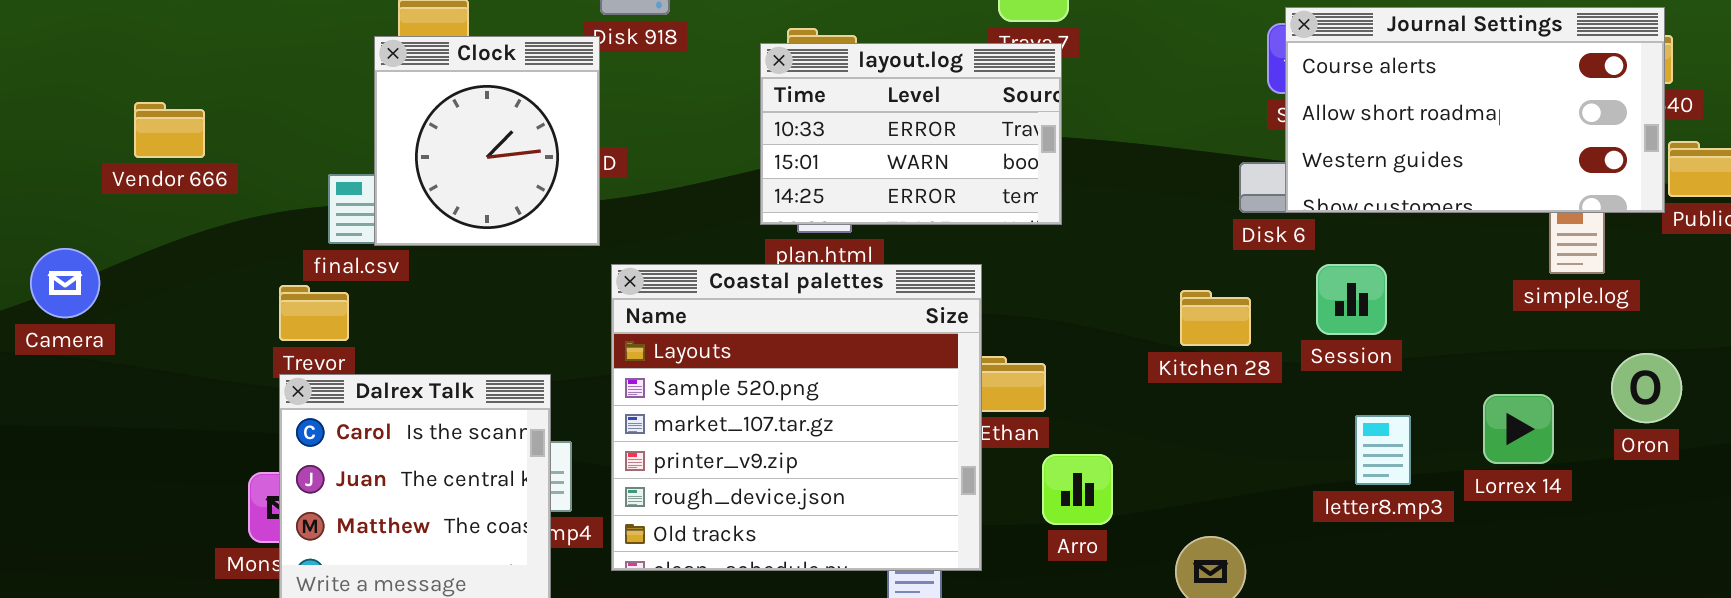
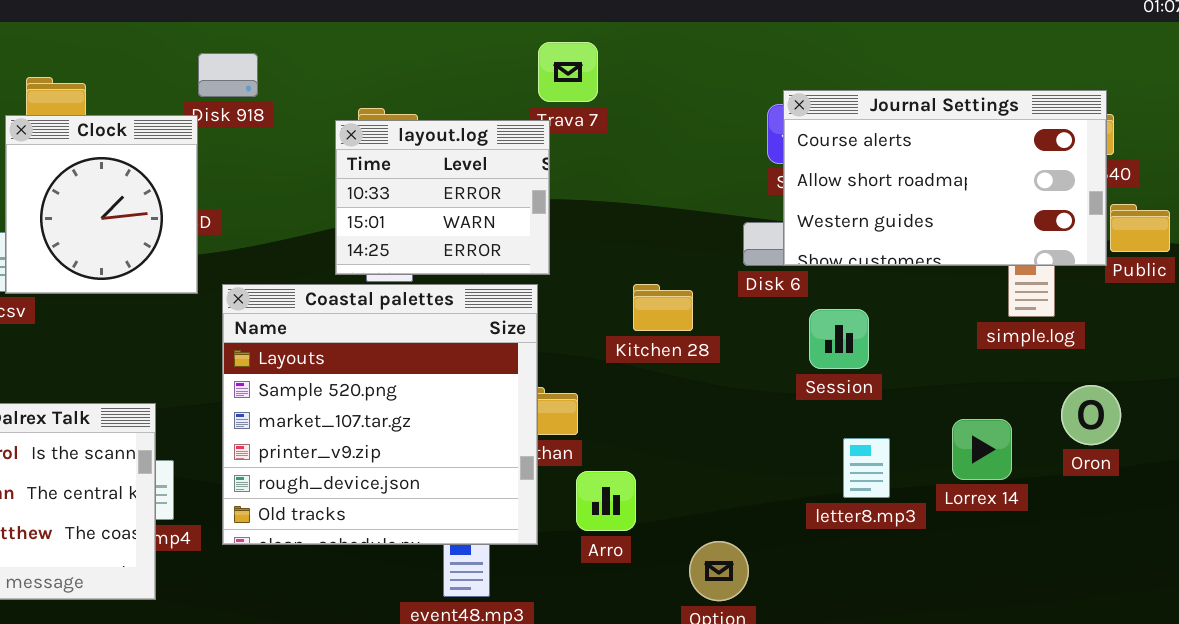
layout.log: [760,43,1062,225] -> [335,120,550,275], resized
Coastal palettes: [611,264,982,571] -> [222,284,538,545], moved
Kitchen 28: [1180,290,1251,346] -> [633,284,693,331], moved

